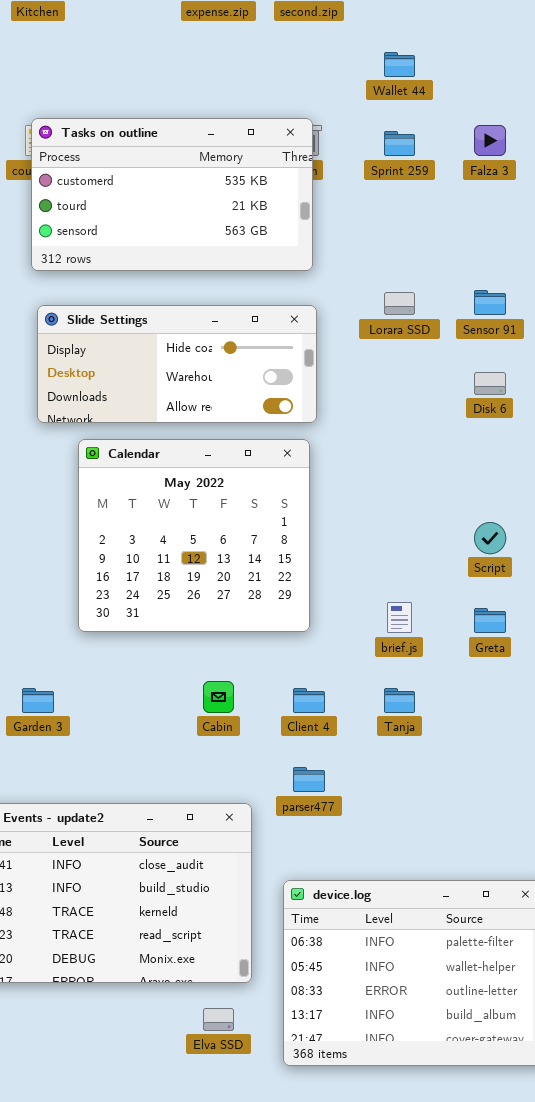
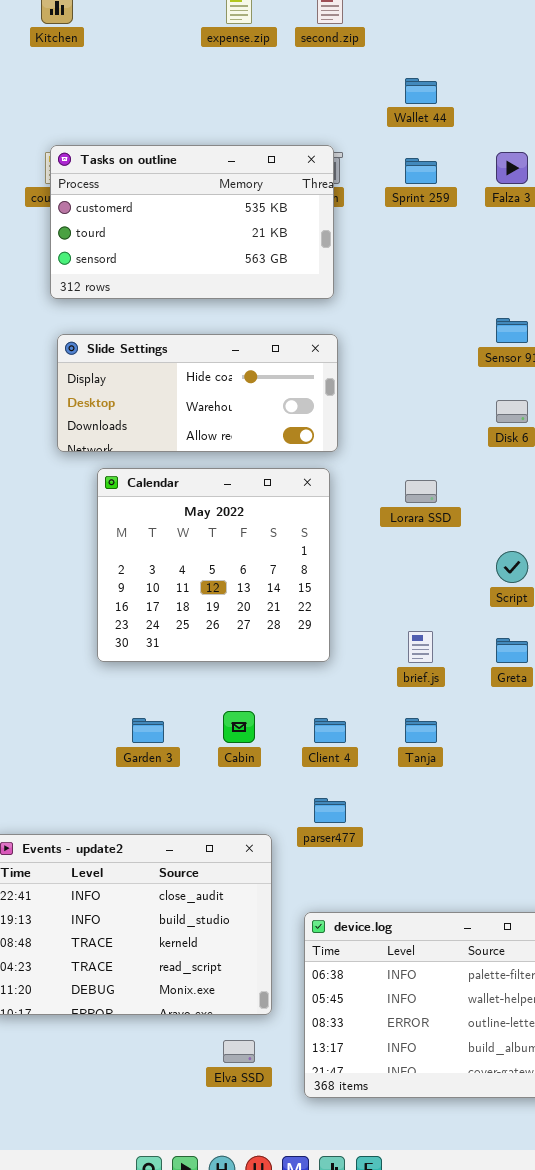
Lorara SSD: [384,292,415,315] -> [405,480,437,503], moved
Garden 3: [22,688,54,713] -> [132,718,164,743], moved

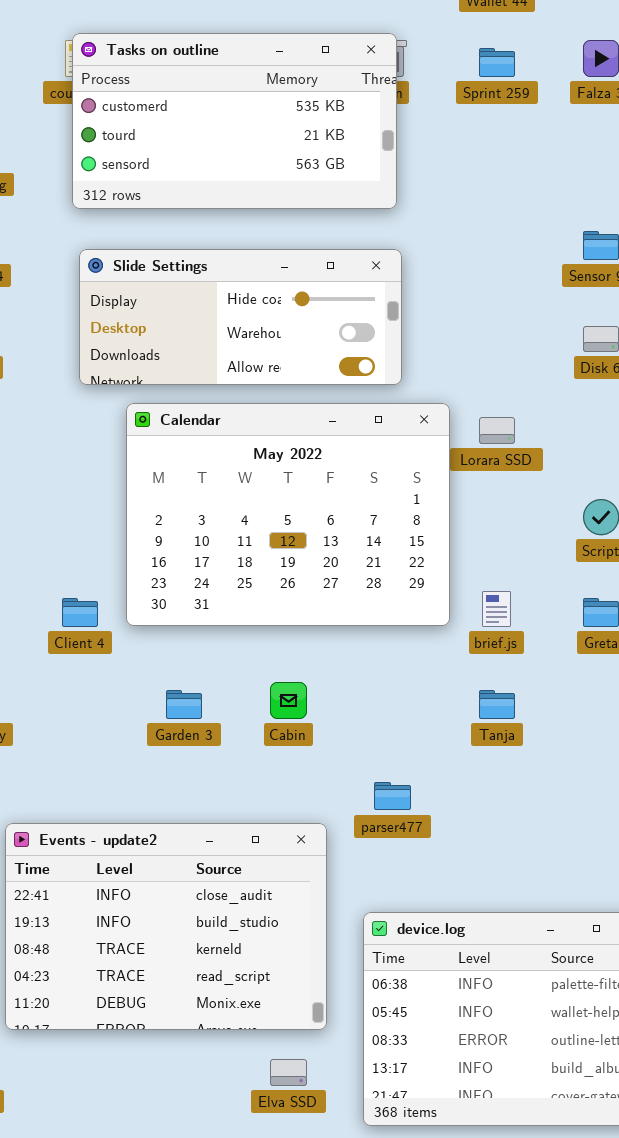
Calendar: [97,468,330,662] -> [126,403,450,626], resized
Client 4: [314,718,346,743] -> [62,598,98,627], moved

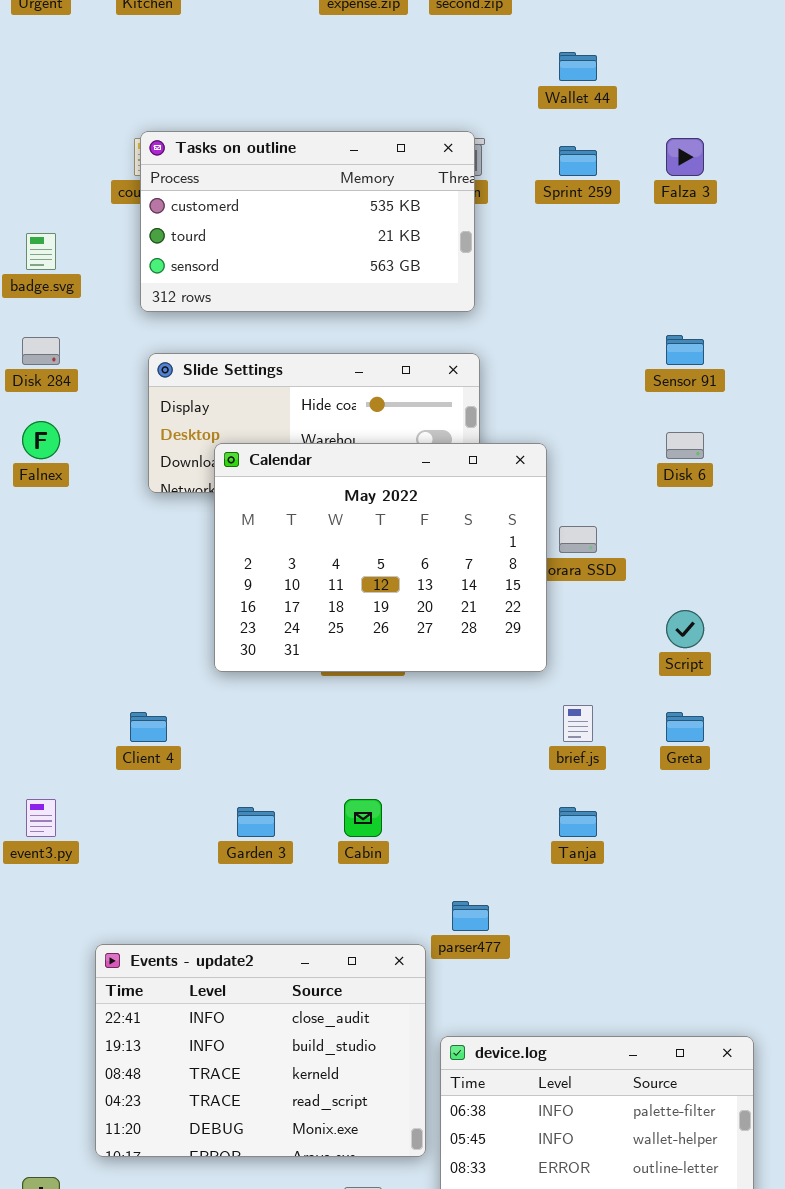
Calendar: [126,403,450,626] -> [214,443,547,672], moved
Events - update2: [5,823,327,1030] -> [95,944,426,1157], moved

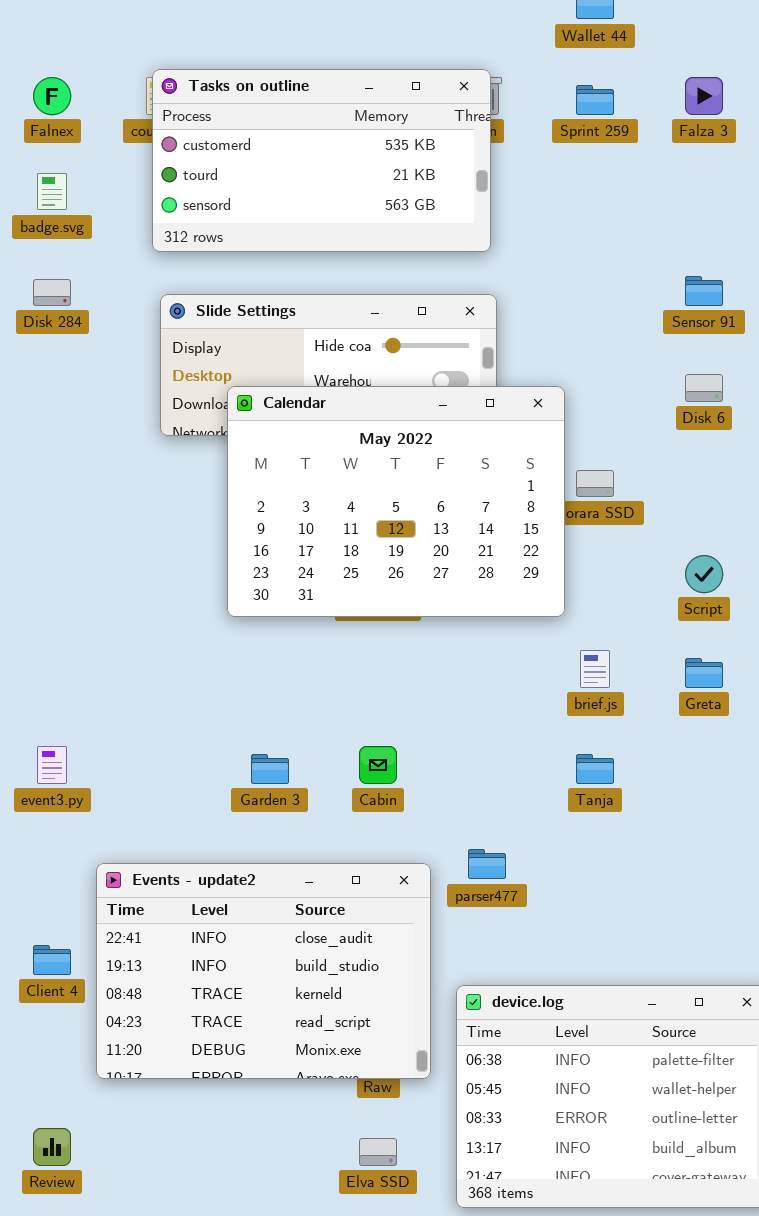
Falnex: [22,421,60,459] -> [33,77,71,115], moved
Client 4: [130,712,167,742] -> [33,945,71,975], moved
Events - update2: [95,944,426,1157] -> [96,863,431,1079], moved

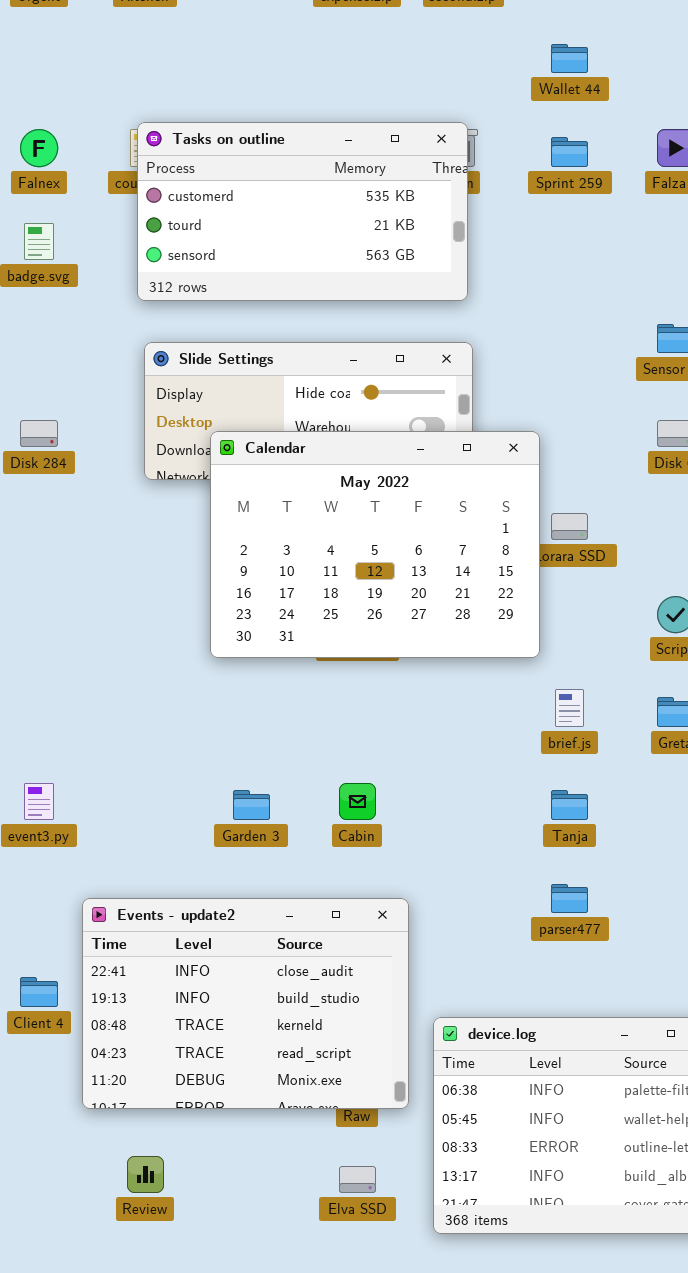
Disk 284: [33,279,71,306] -> [20,420,58,447], moved
parser477: [468,849,506,879] -> [551,884,588,913], moved
Review: [33,1128,71,1166] -> [127,1156,164,1193], moved

